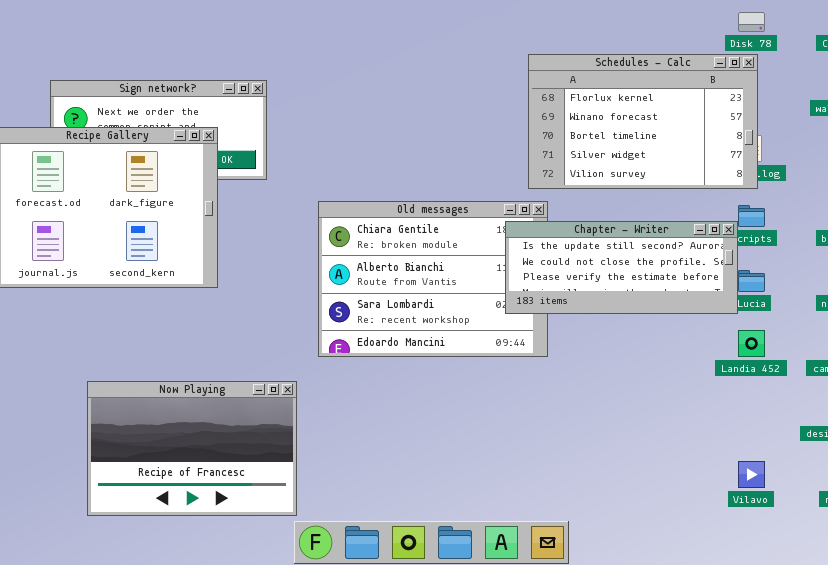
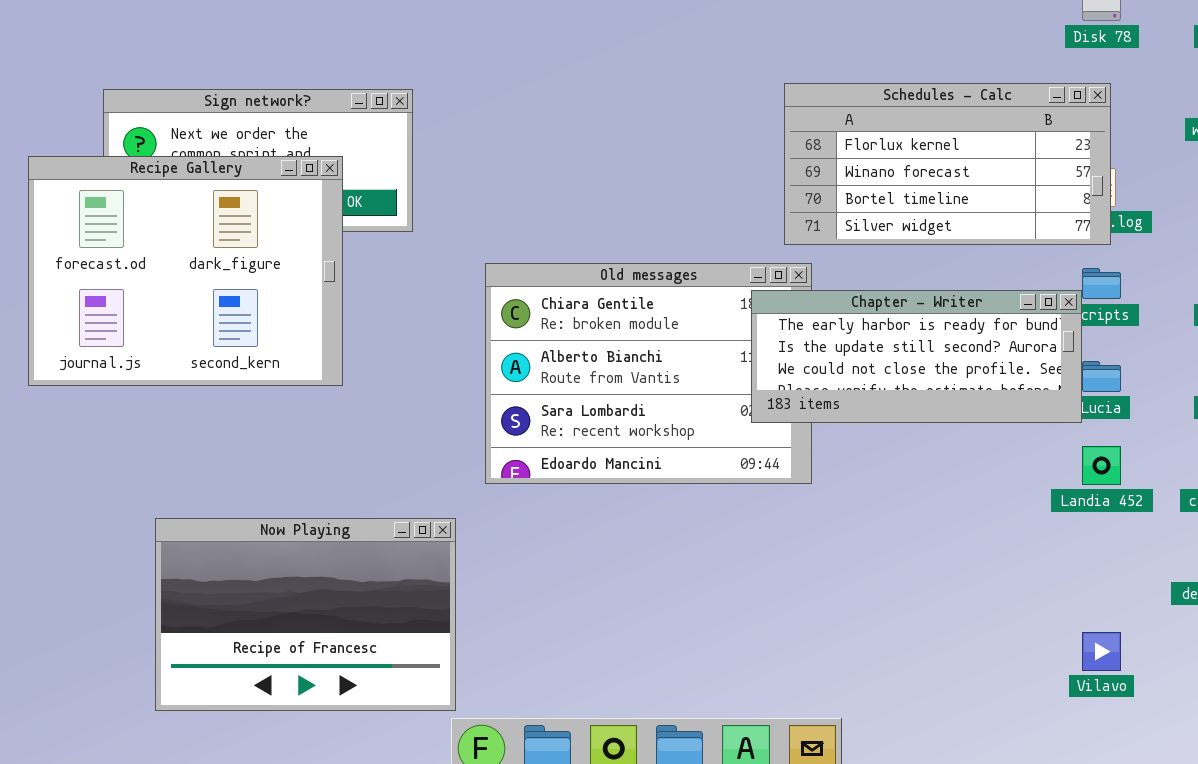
Schedules - Calc: [528,54,758,189] -> [784,83,1111,245], resized
Chapter - Writer: [505,221,738,314] -> [751,290,1082,423], scrolled up 1 row

